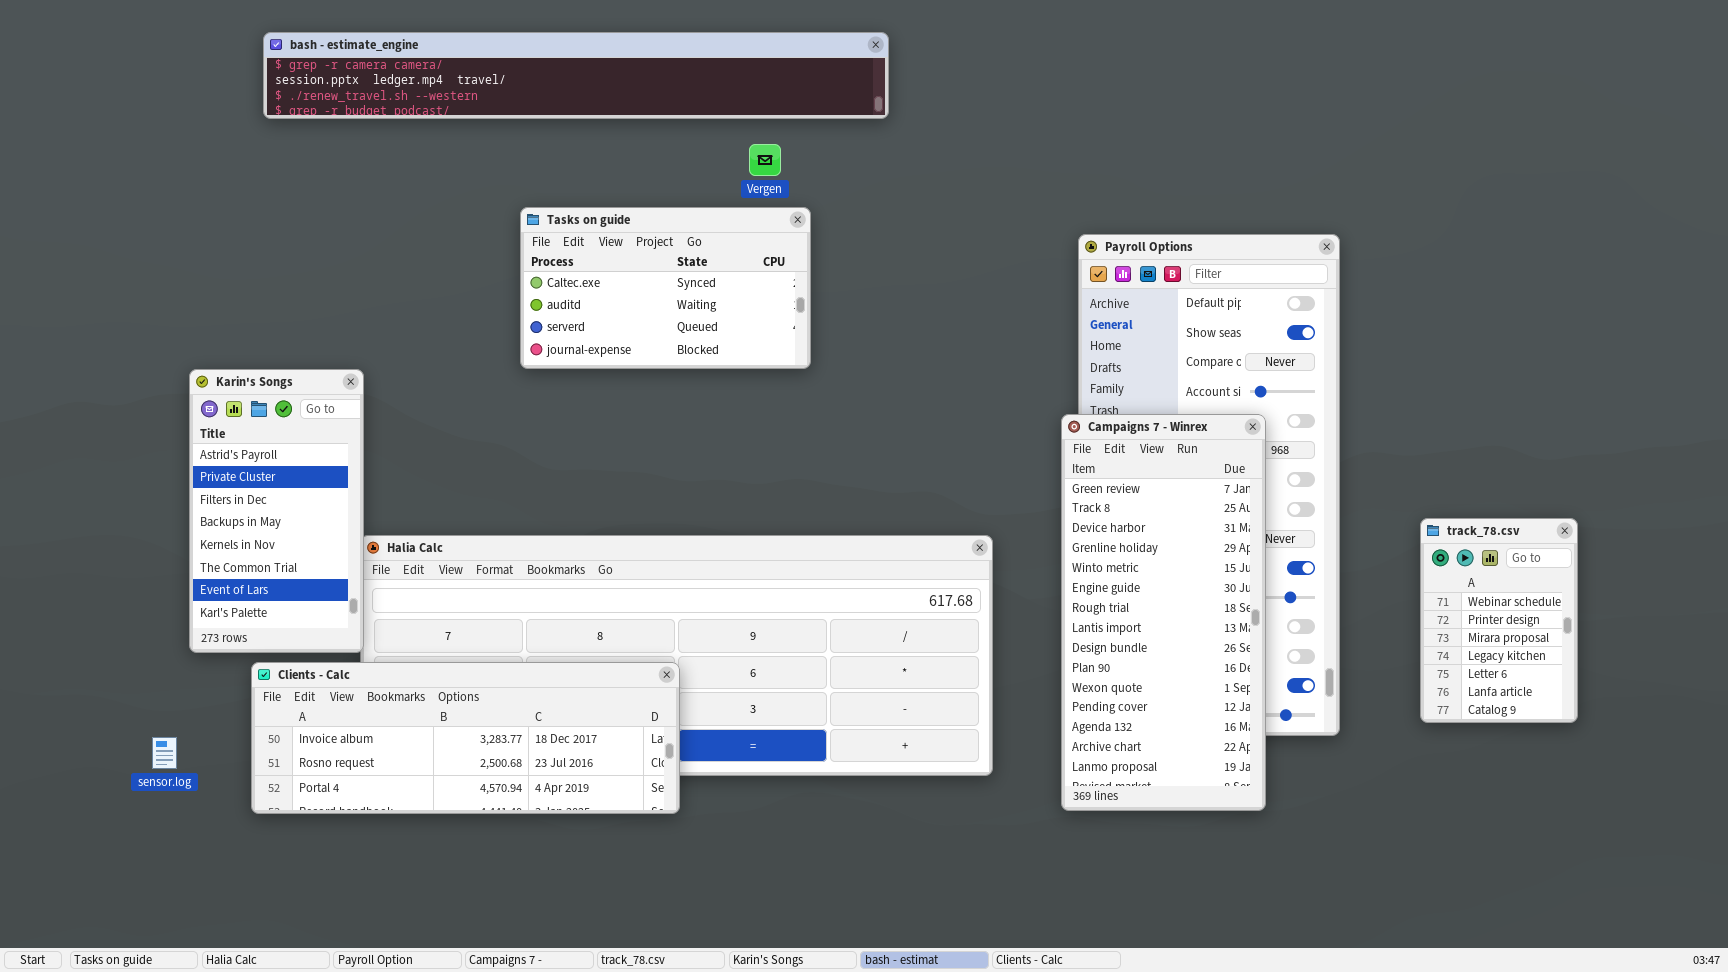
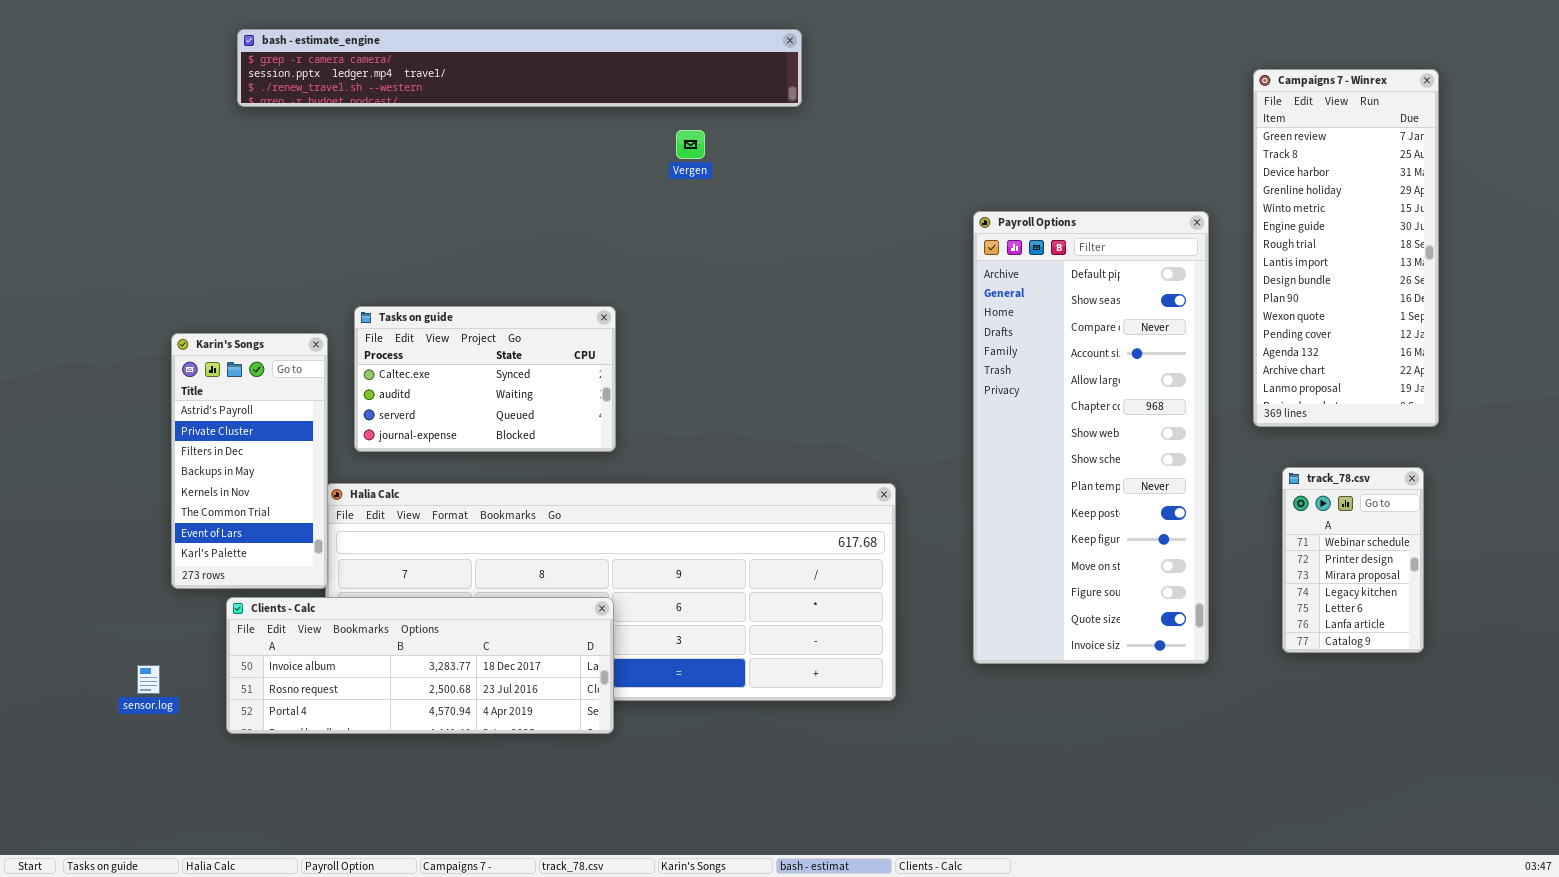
Tasks on guide: [520,207,811,369] -> [354,306,616,452], moved
Campaigns 7 - Winrex: [1061,414,1266,811] -> [1253,69,1439,427], moved

